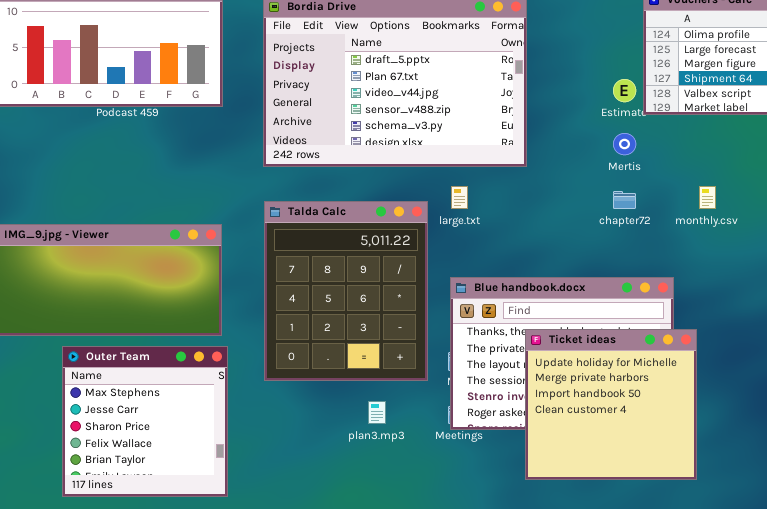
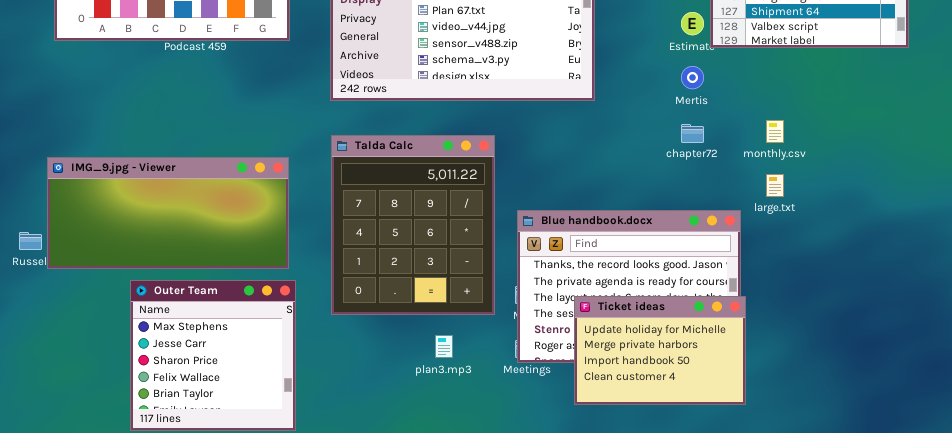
large.txt: [451,186,468,209] -> [766,174,784,197], moved
Ticket ideas: [525,329,697,480] -> [574,296,746,405], moved, resized

